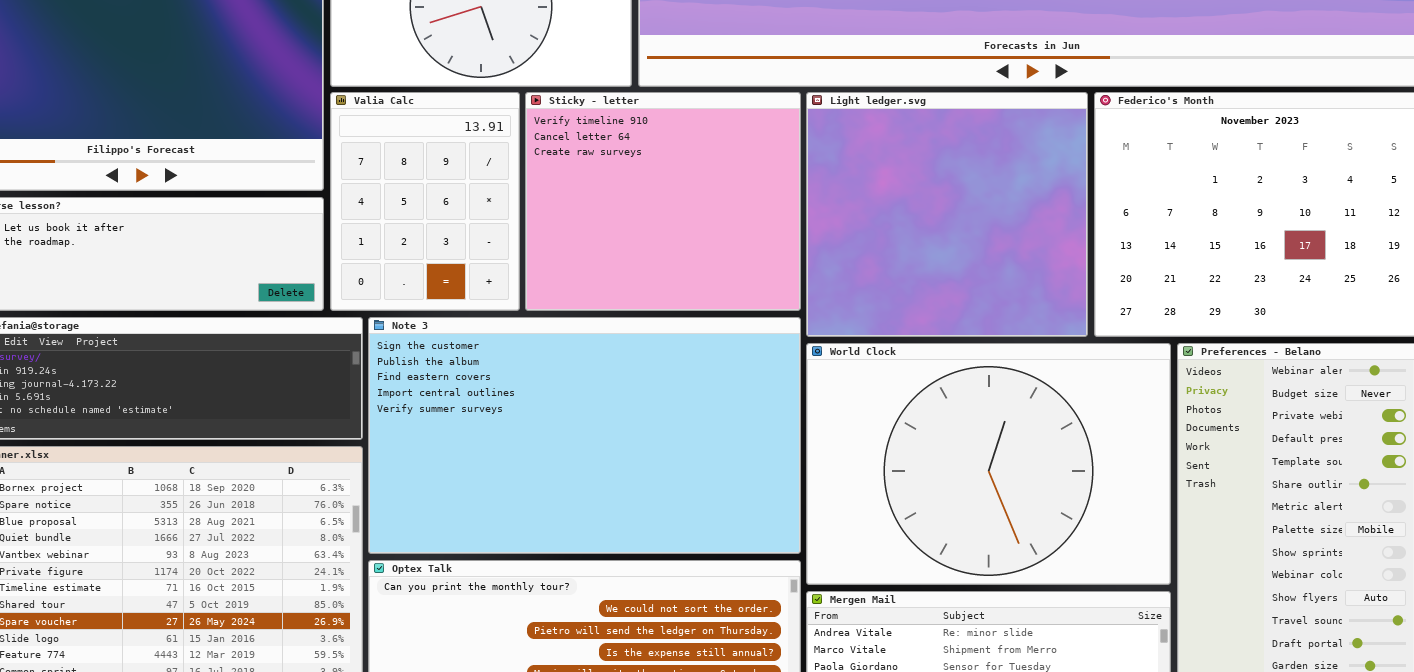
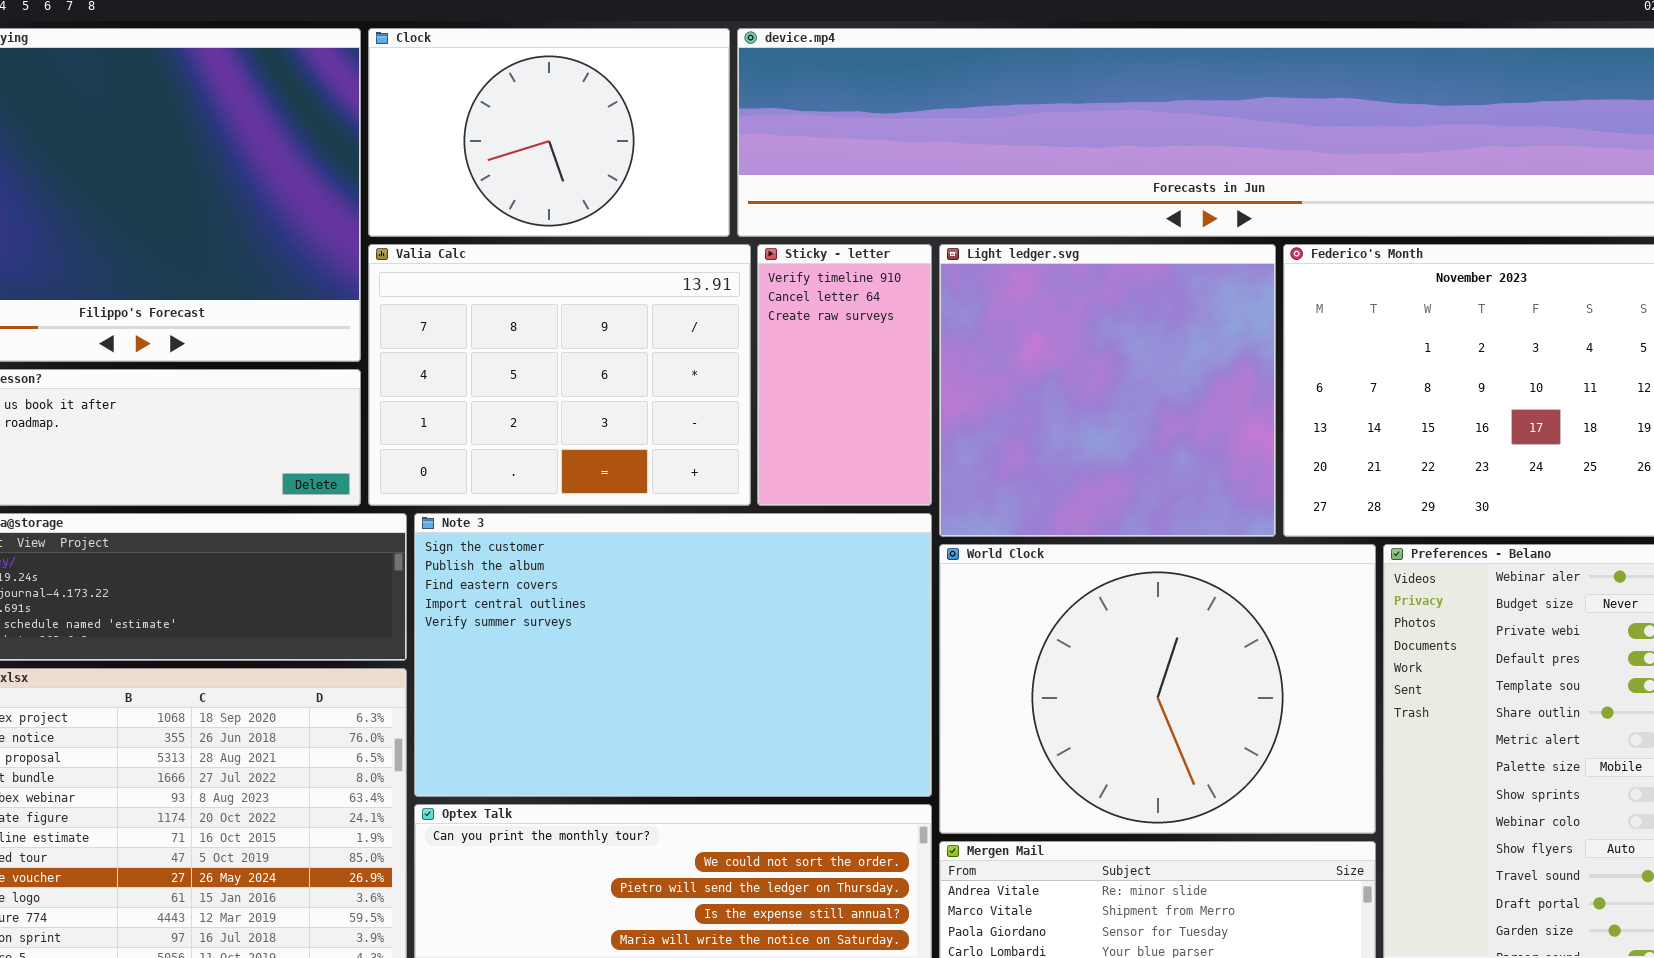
Valia Calc: [330,92,520,311] -> [368,244,751,506], resized
Sticky - letter: [525,92,801,311] -> [757,244,932,506], resized

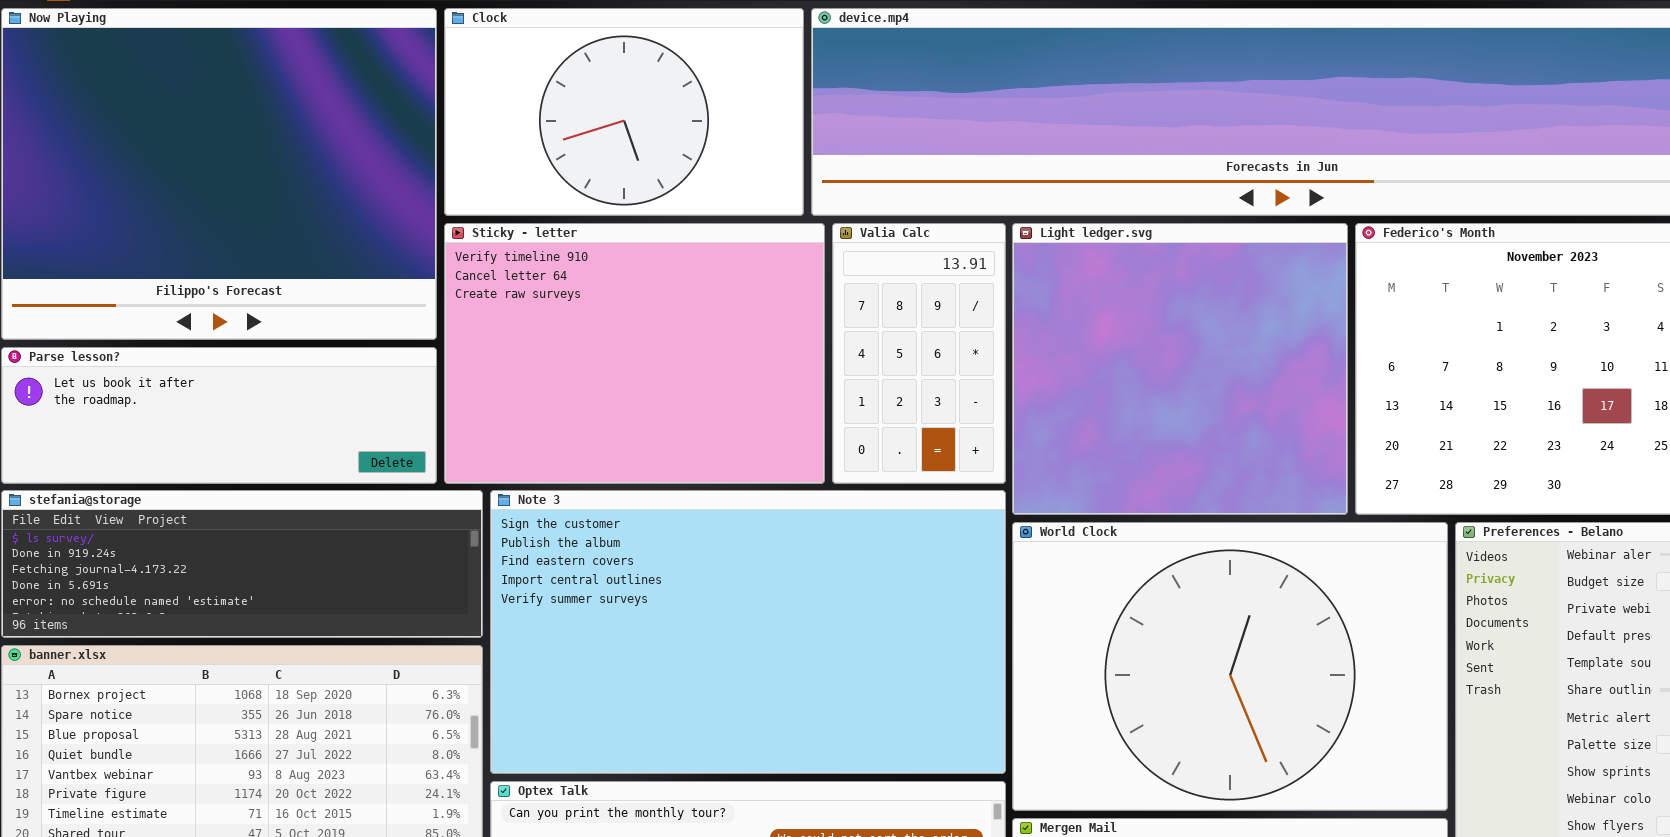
Valia Calc: [368,244,751,506] -> [832,223,1006,484], moved, resized
Sticky - letter: [757,244,932,506] -> [444,223,825,484], moved, resized

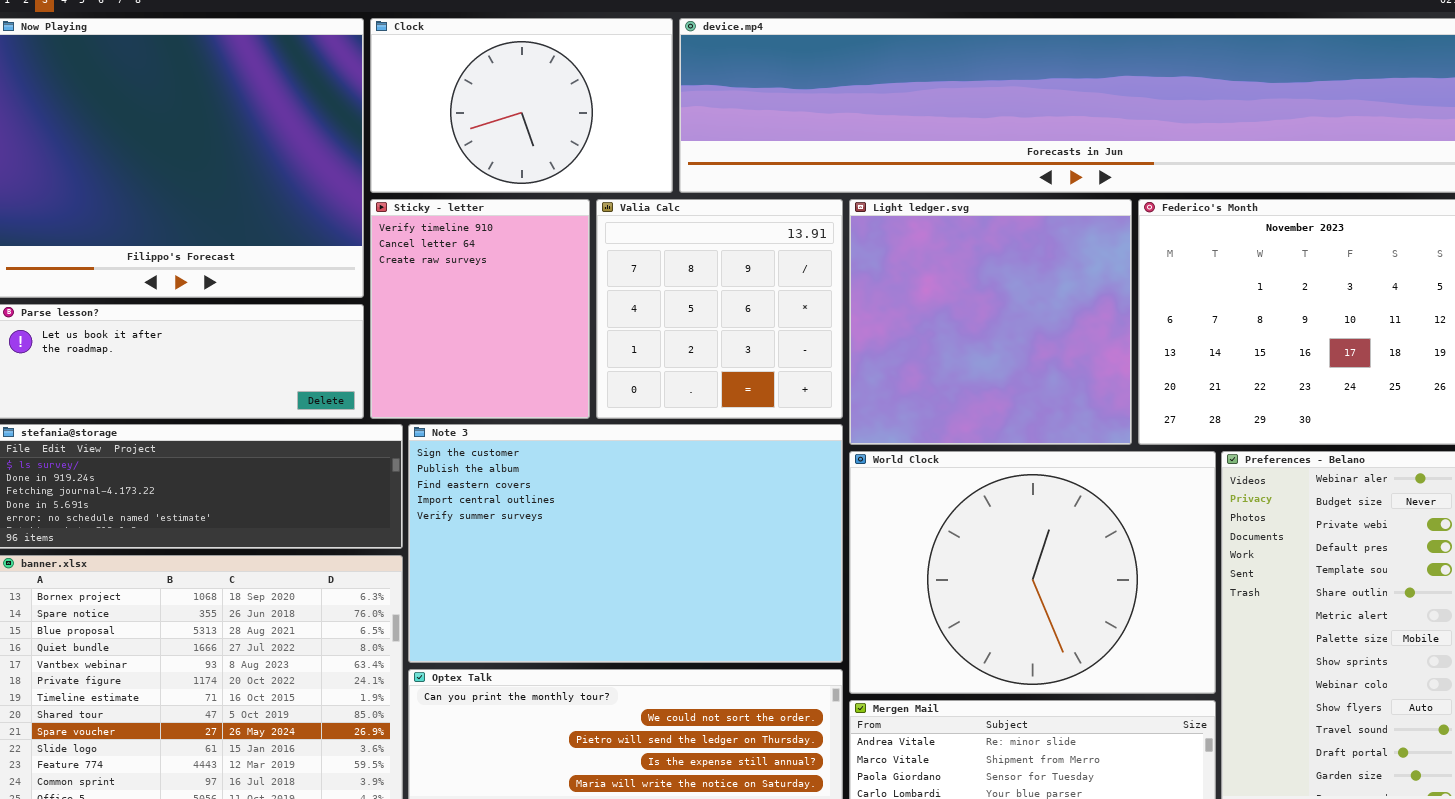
Sticky - letter: [444,223,825,484] -> [370,199,590,419], resized
Valia Calc: [832,223,1006,484] -> [596,199,843,419], resized

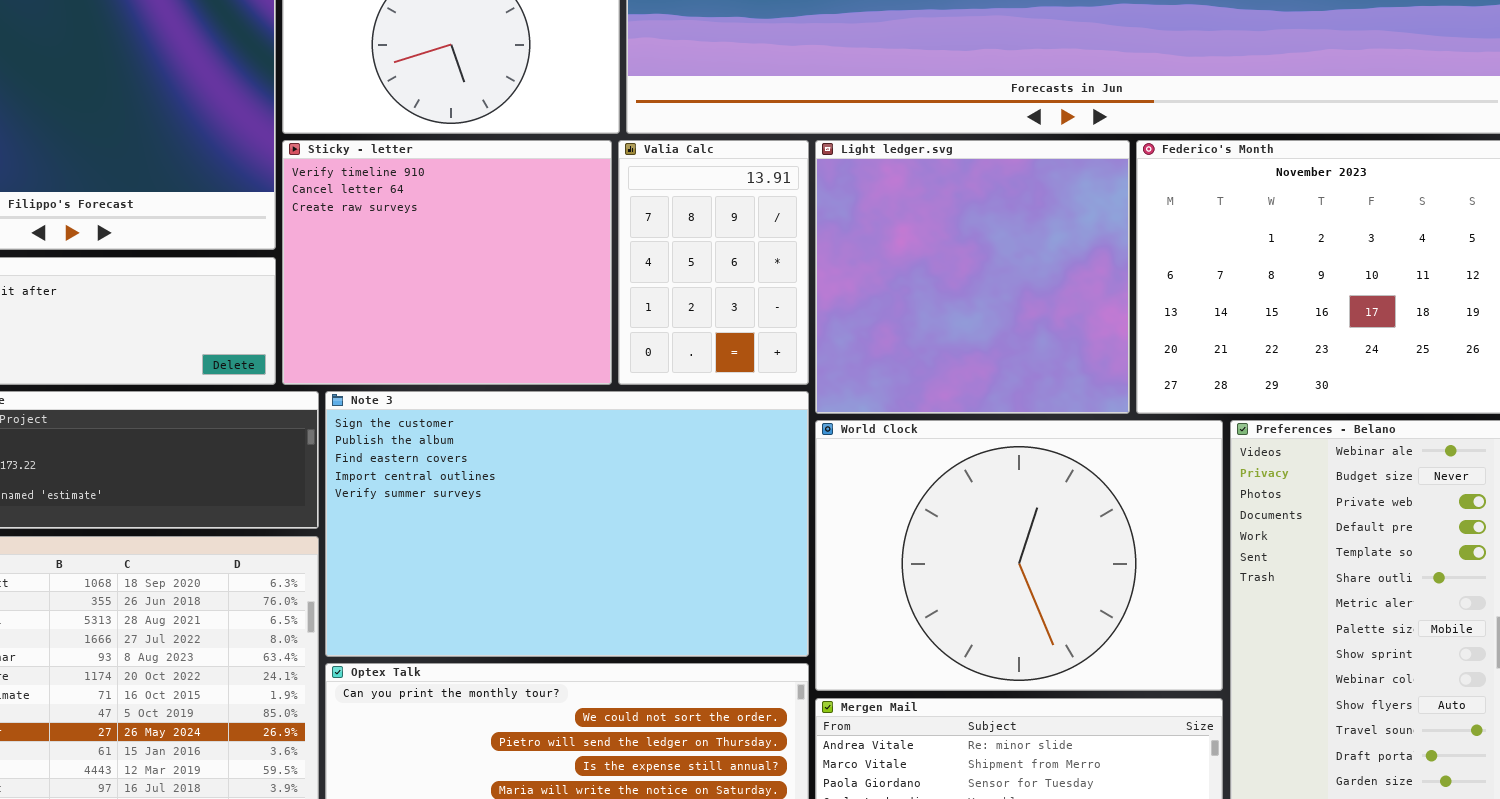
Sticky - letter: [370,199,590,419] -> [282,140,612,385], resized
Valia Calc: [596,199,843,419] -> [618,140,809,385], resized

